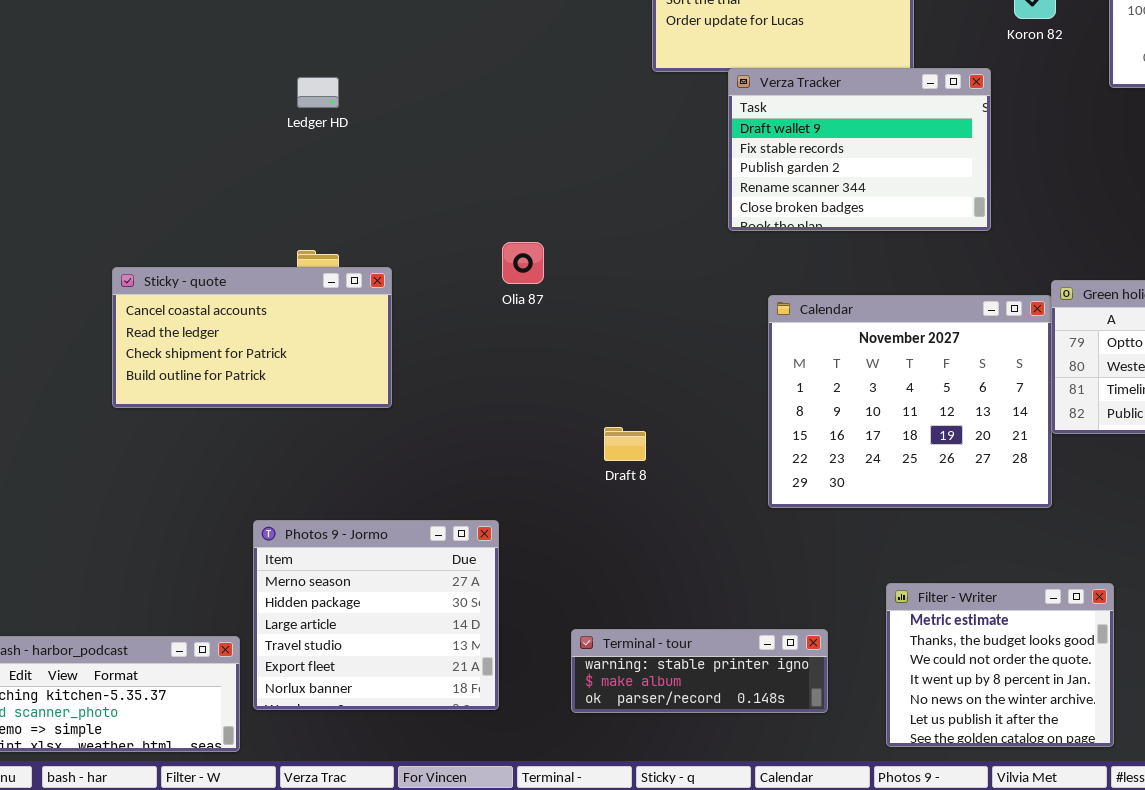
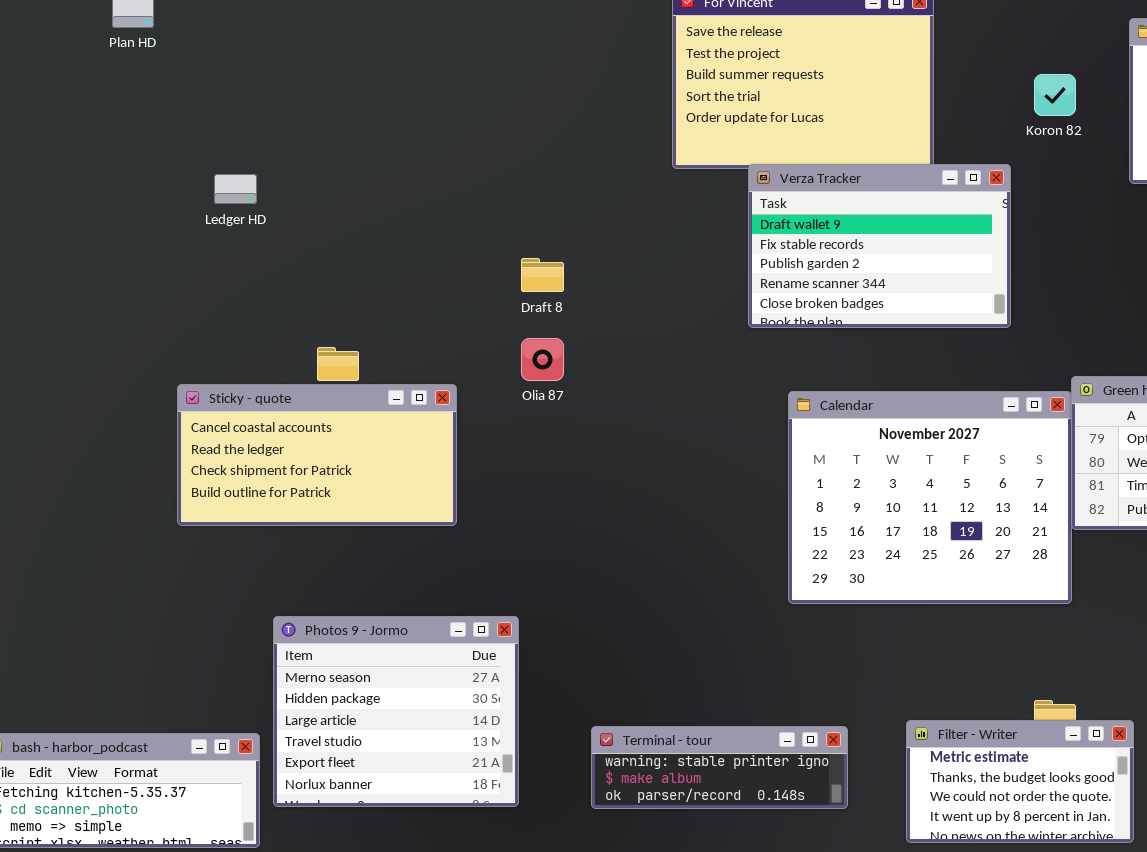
Ledger HD: [297,77,339,108] -> [214,174,257,204], moved
Sticky - quote: [112,267,392,408] -> [177,384,457,526], moved
Draft 8: [604,427,646,461] -> [521,258,564,292], moved
Filter - Writer: [886,583,1114,747] -> [906,720,1134,843], resized

